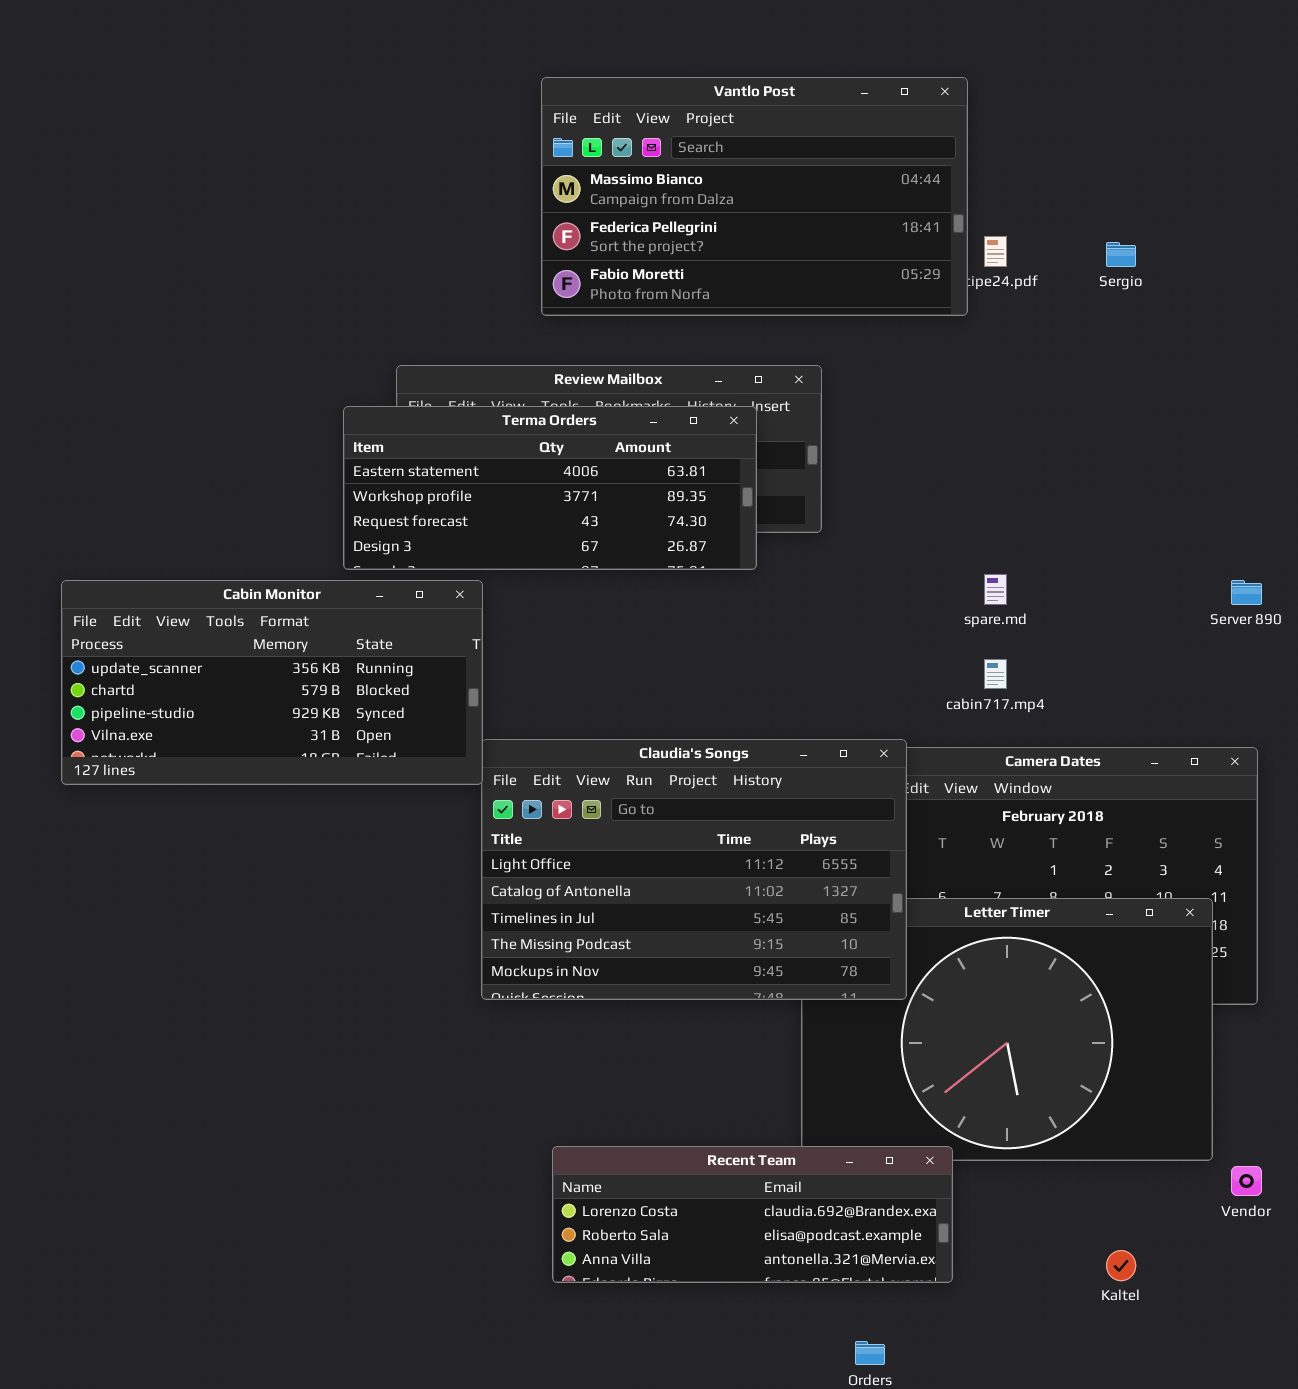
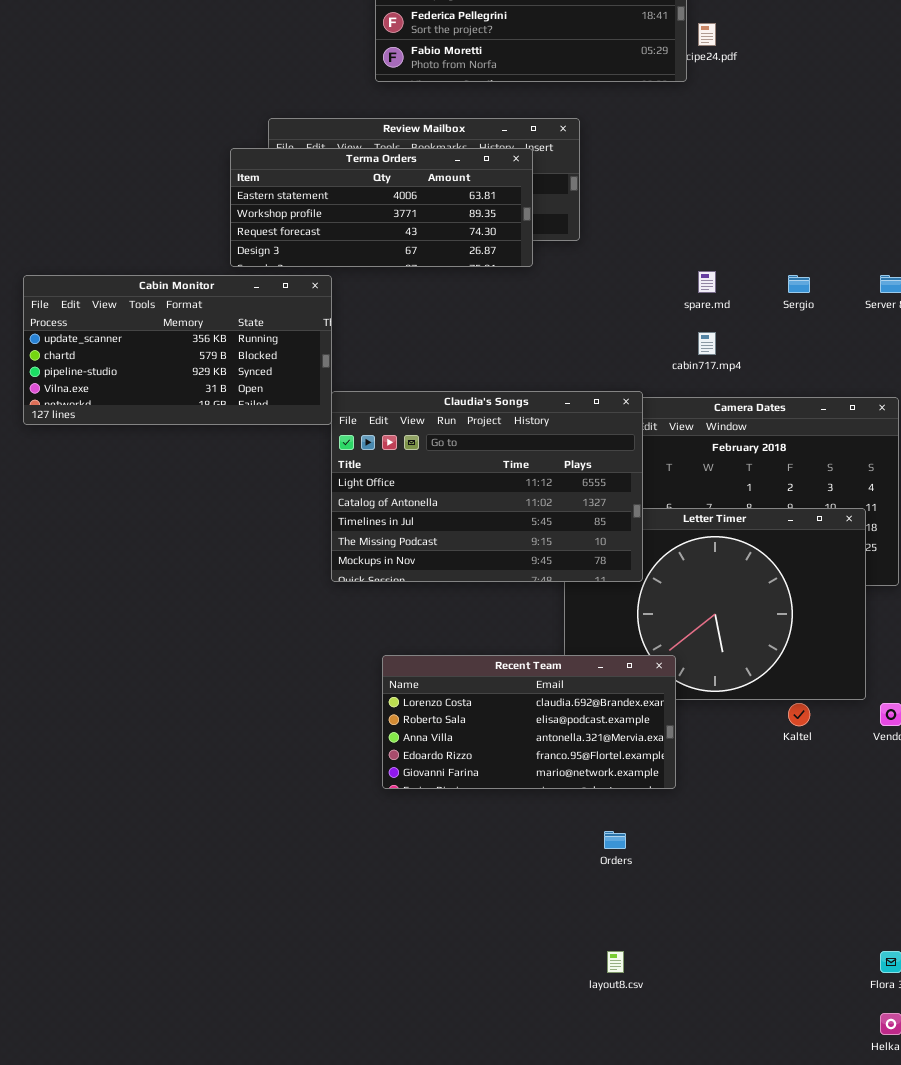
Sergio: [1106,242,1136,267] -> [788,275,810,293], moved
Recent Team: [552,1146,953,1283] -> [382,655,676,789], resized
Kaltel: [1106,1250,1136,1281] -> [788,703,810,726], moved

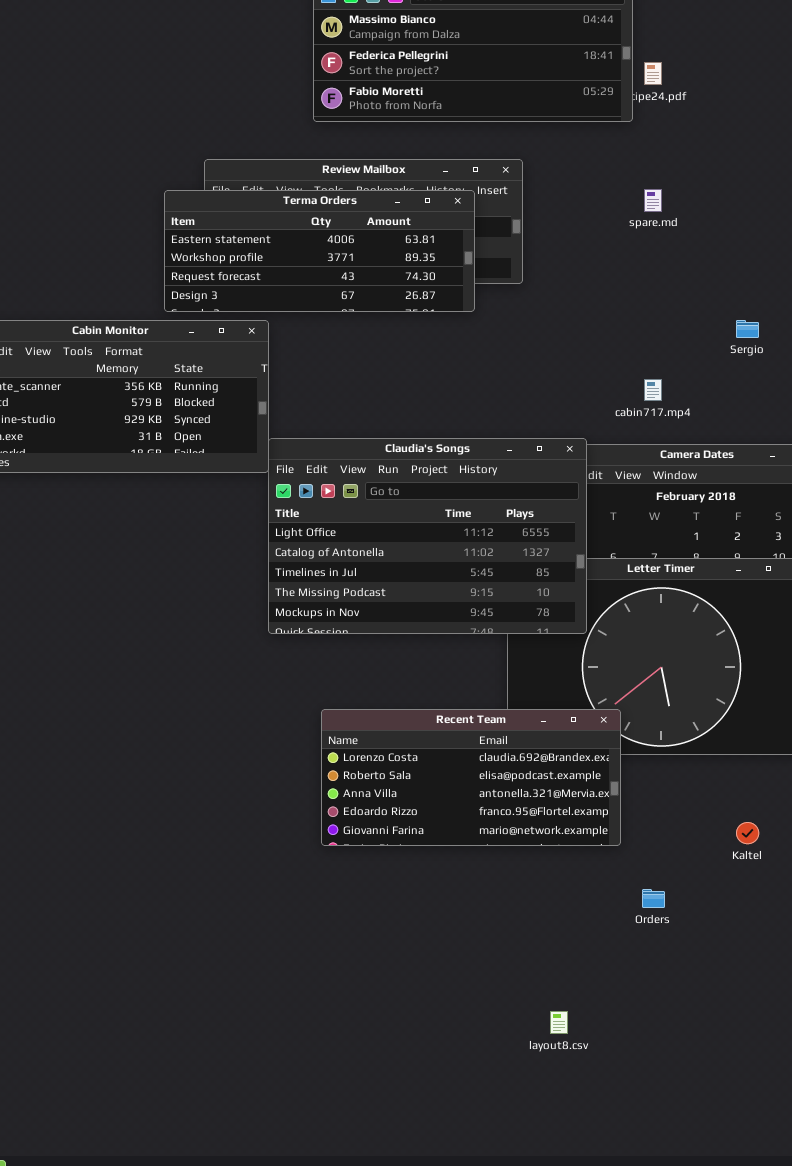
spare.md: [698,271,716,293] -> [644,189,662,212], moved
Kaltel: [788,703,810,726] -> [736,822,759,844], moved
Orders: [604,831,626,849] -> [642,889,665,908], moved

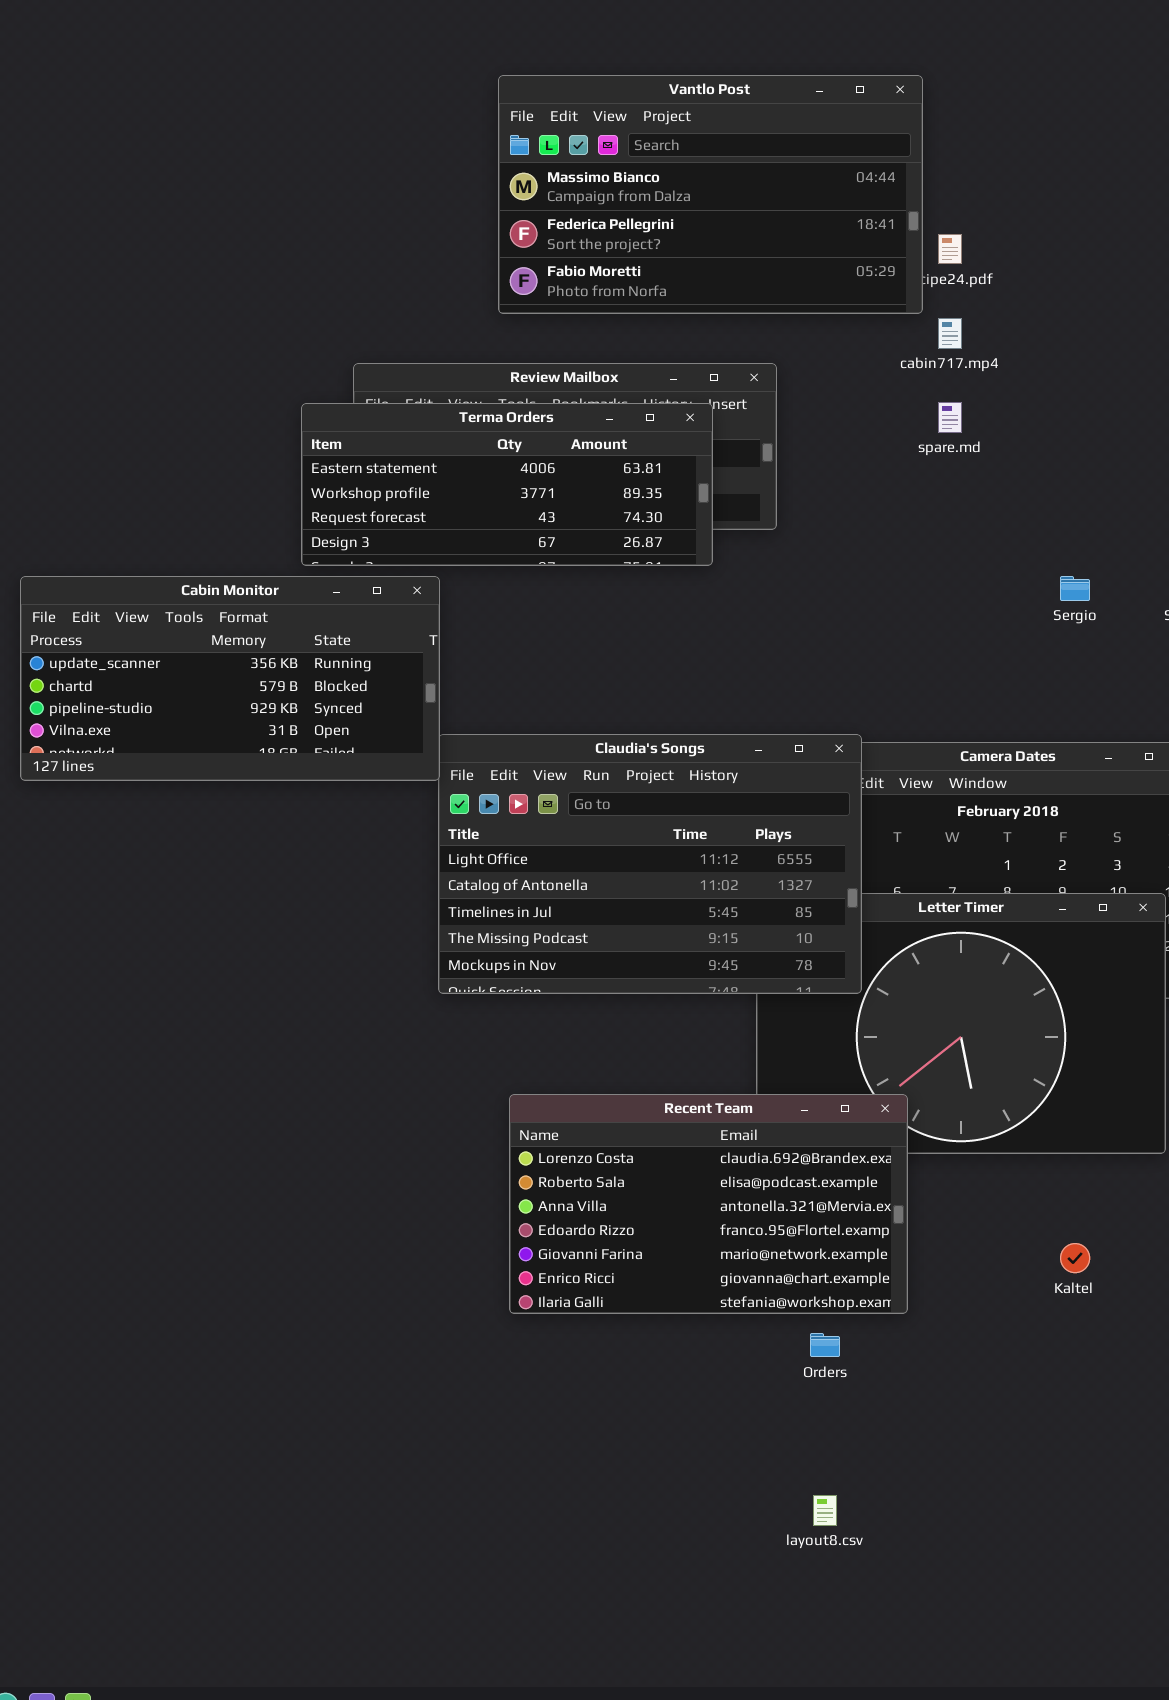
cabin717.mp4: [644,379,662,401] -> [938,318,962,349], moved
Recent Team: [321,709,621,846] -> [509,1094,908,1314], resized
Orders: [642,889,665,908] -> [810,1333,840,1357], moved

